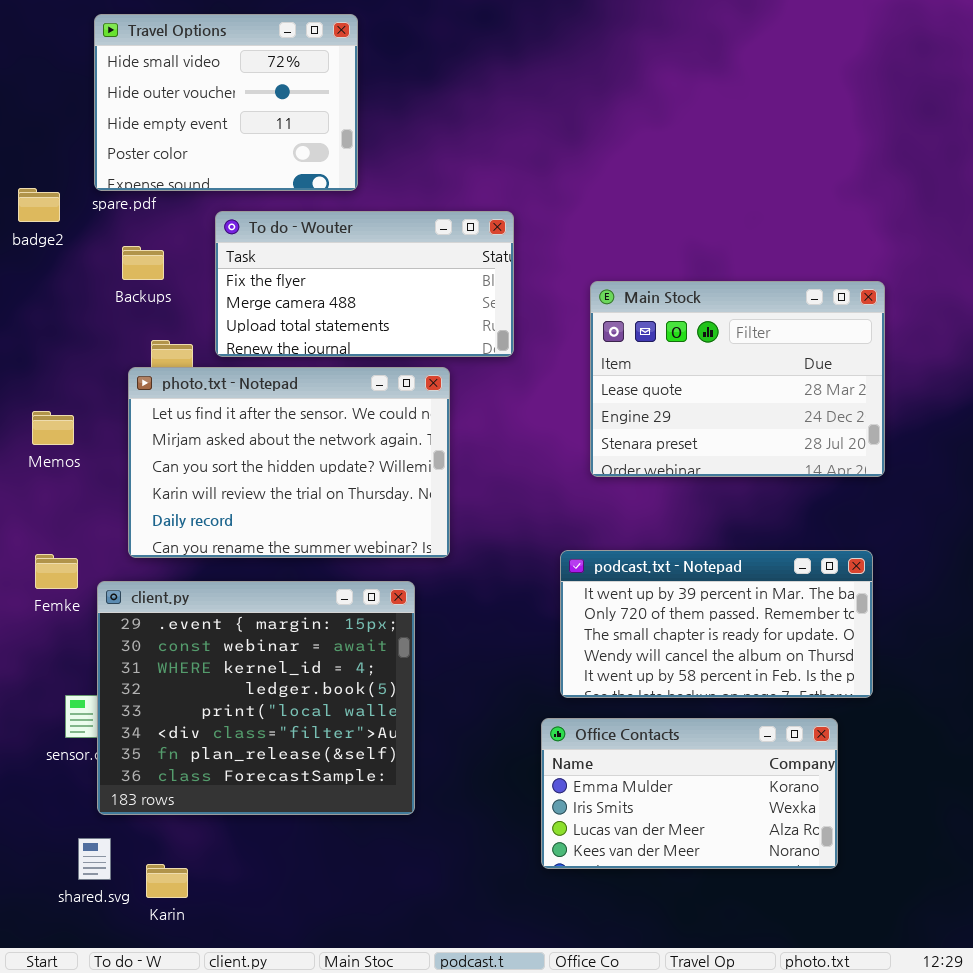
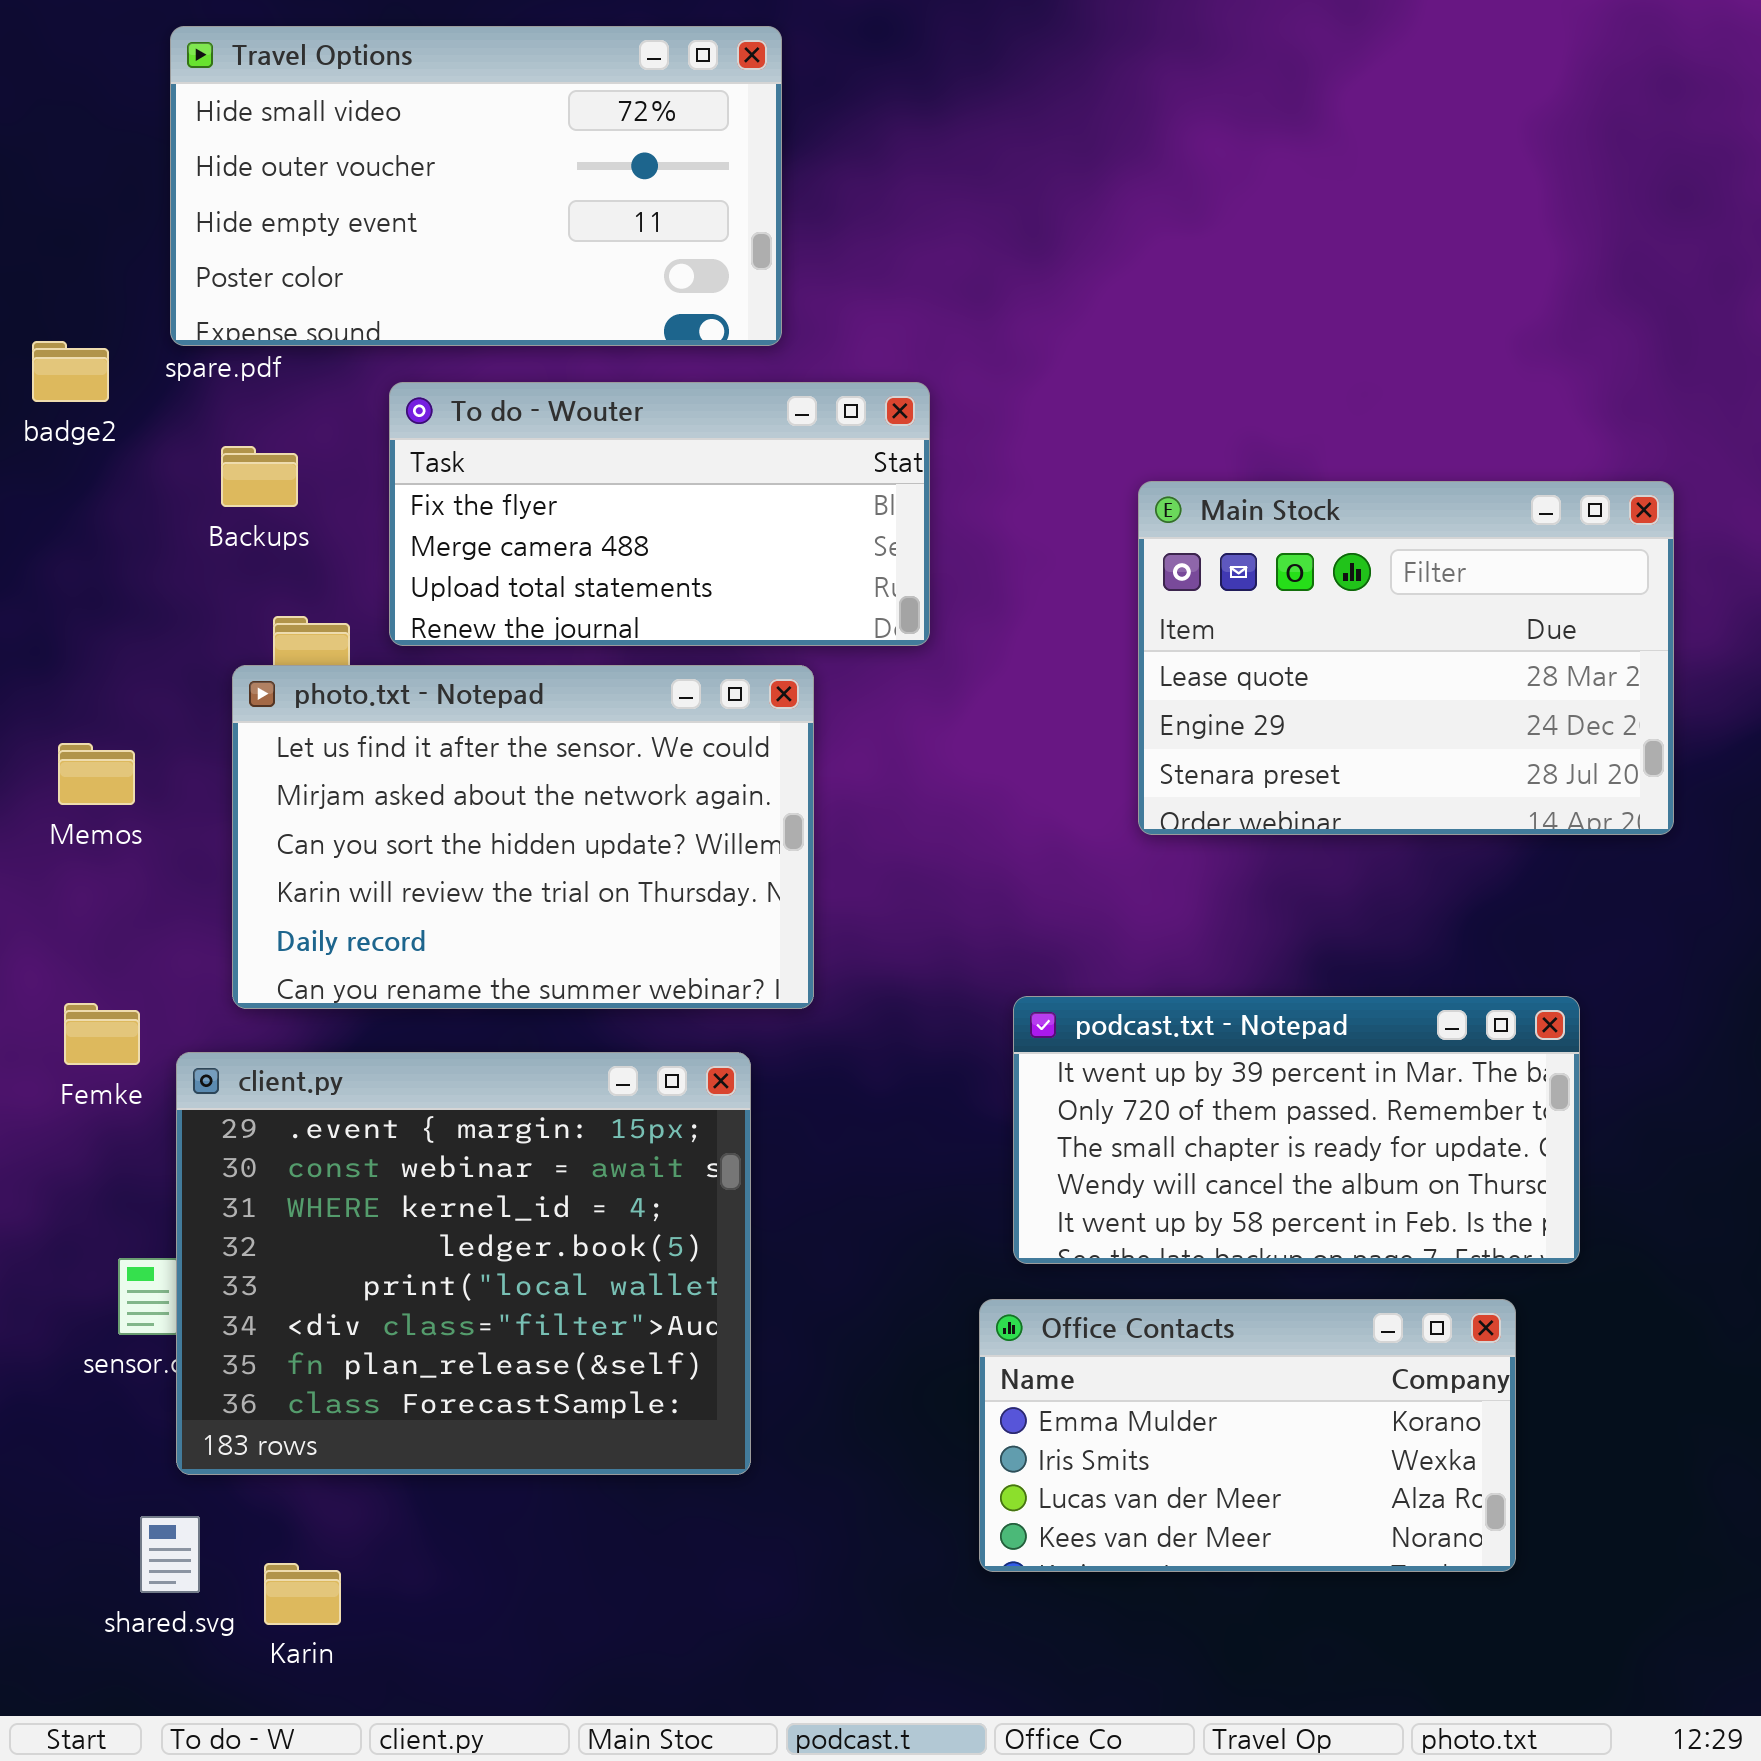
Travel Options: [94,14,358,191] -> [170,26,782,346], resized
Main Stock: [590,281,885,477] -> [1138,481,1674,835], moved

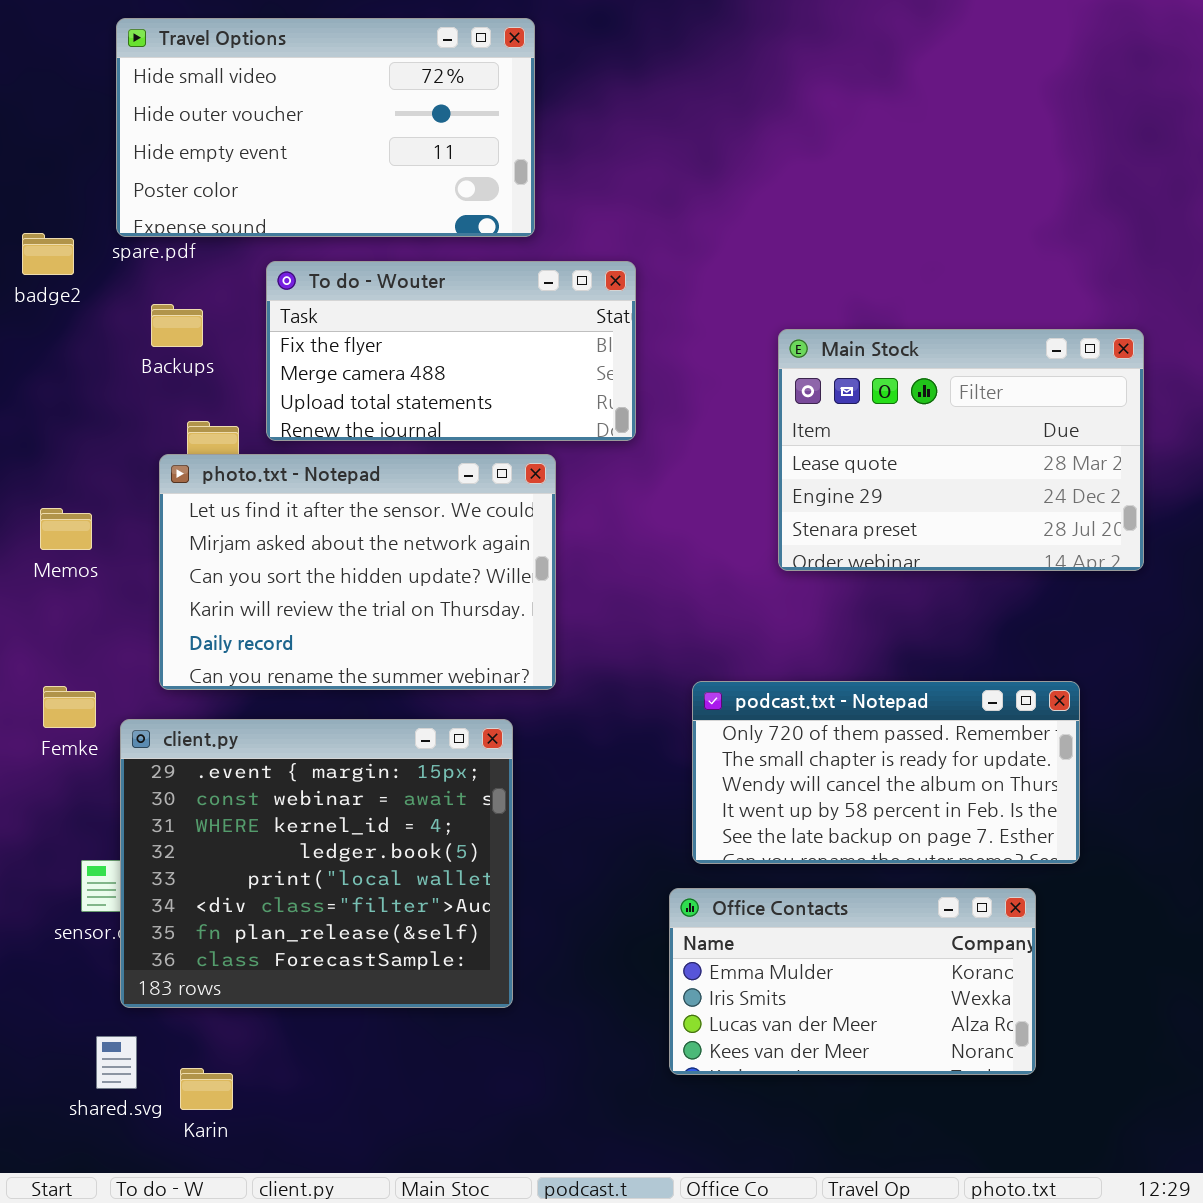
podcast.txt - Notepad: [1013,996,1580,1264] -> [692,681,1080,864], scrolled down 1 row

